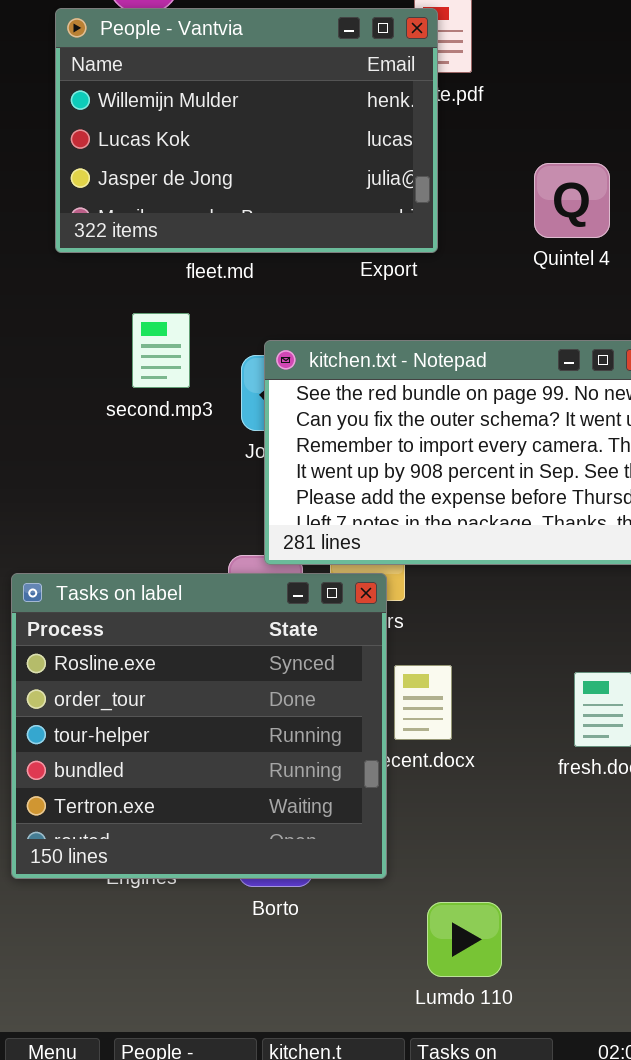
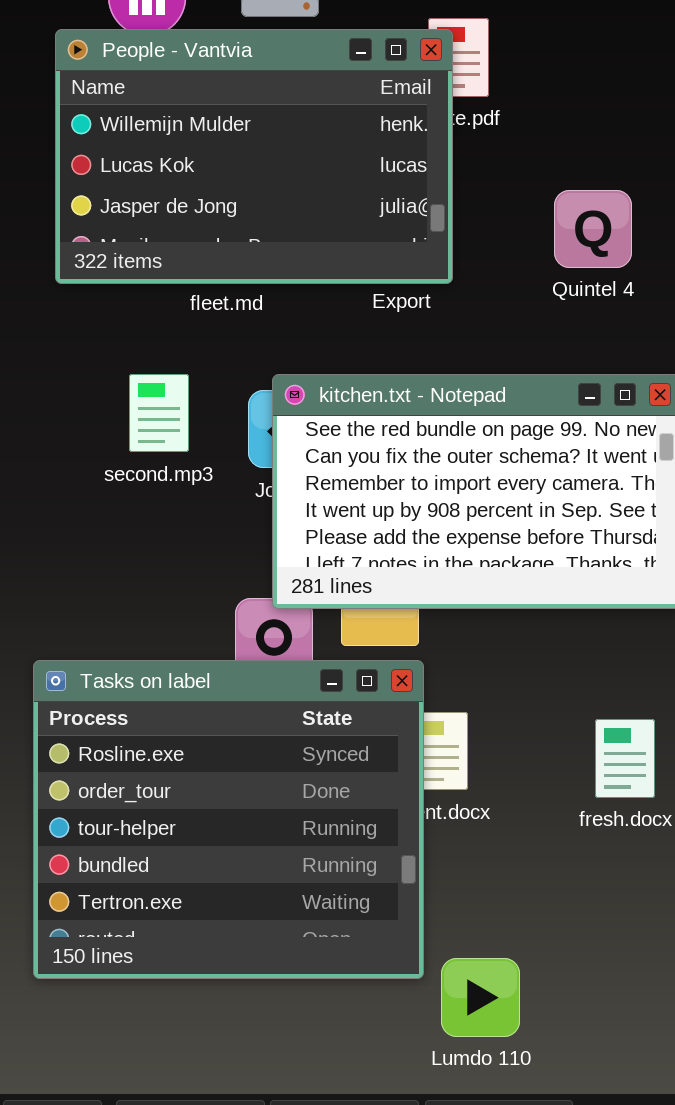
second.mp3: [132,313,190,388] -> [129,374,189,452], moved
Tasks on label: [11,573,387,879] -> [33,660,424,979], moved

